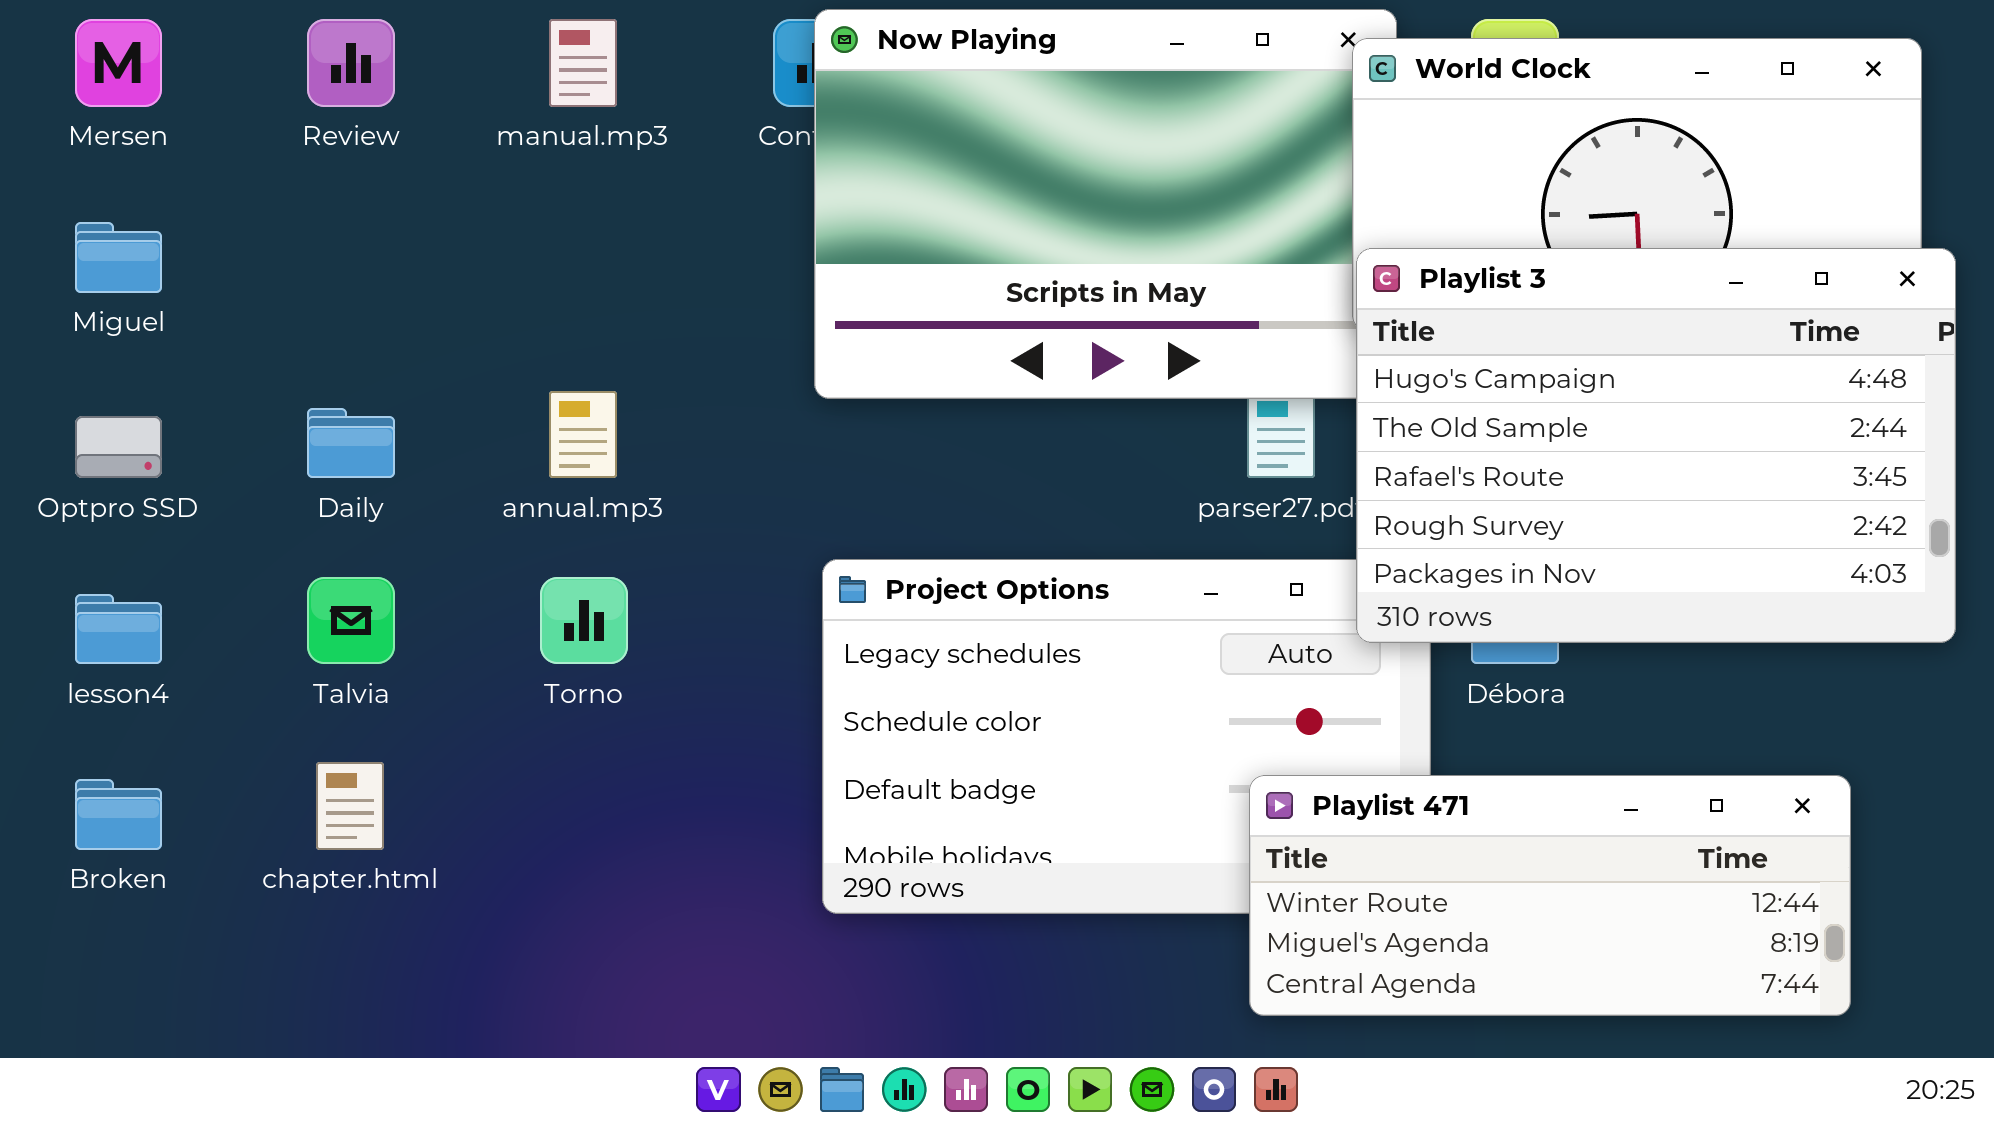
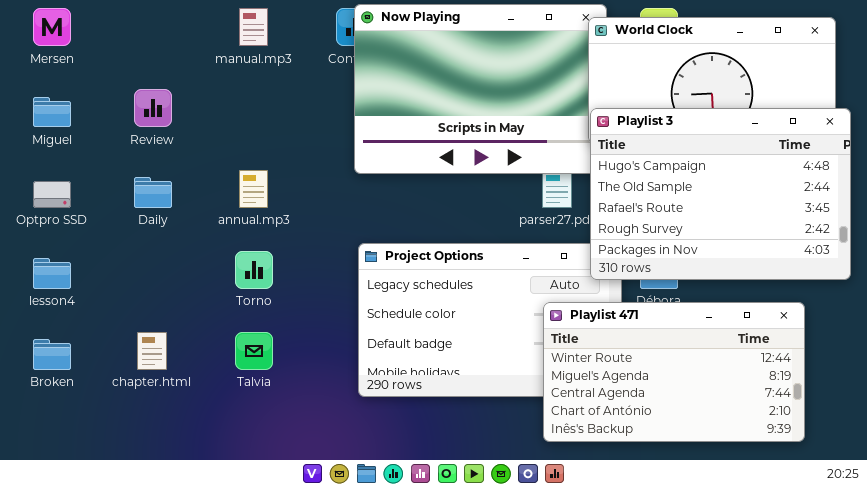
Review: [307,19,395,107] -> [134,89,172,127], moved
Talvia: [307,577,395,664] -> [235,332,273,370], moved
Playlist 471: [1249,775,1851,1016] -> [543,302,805,442], resized

